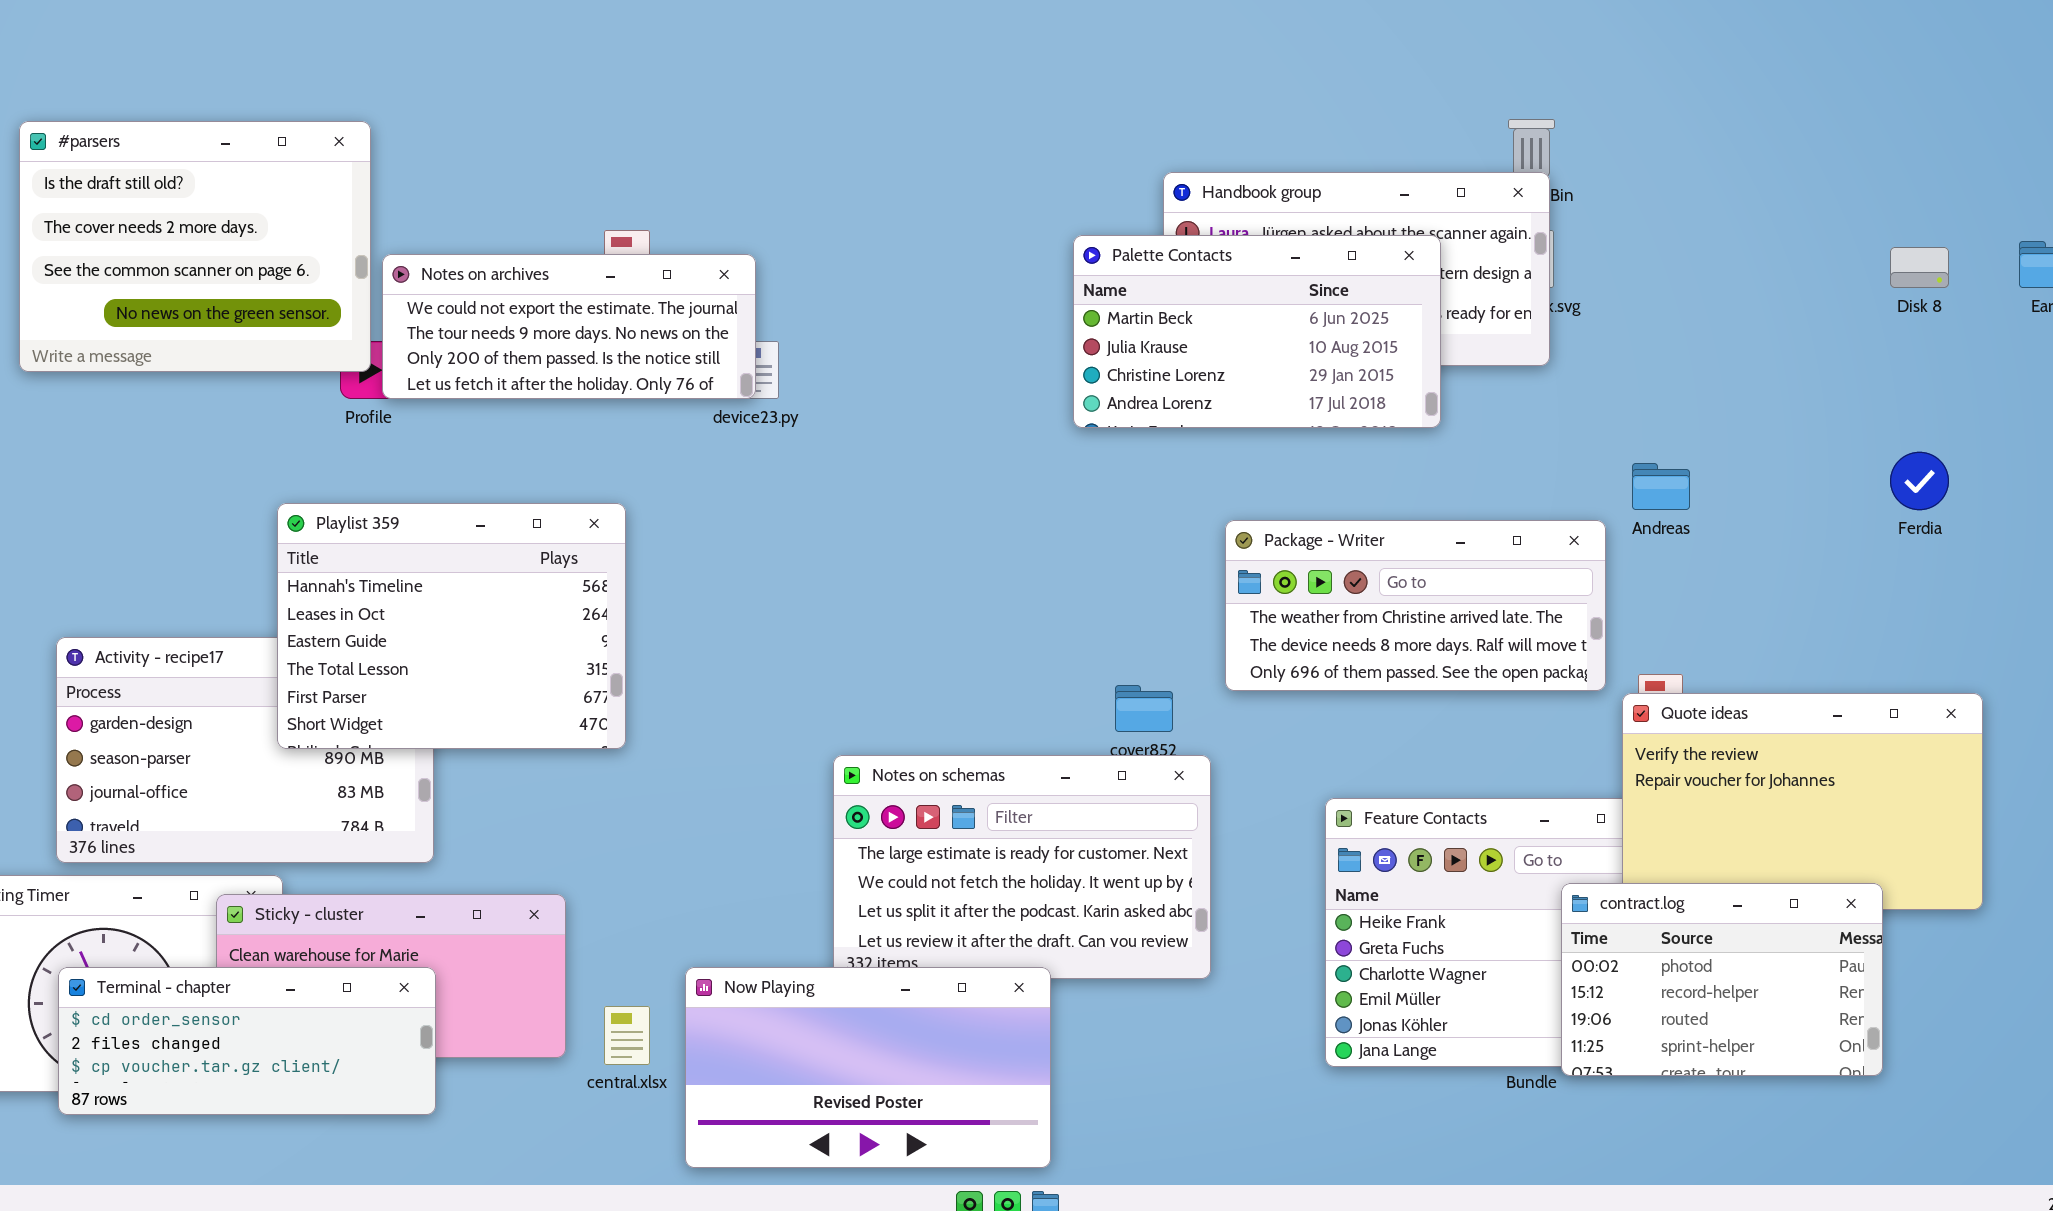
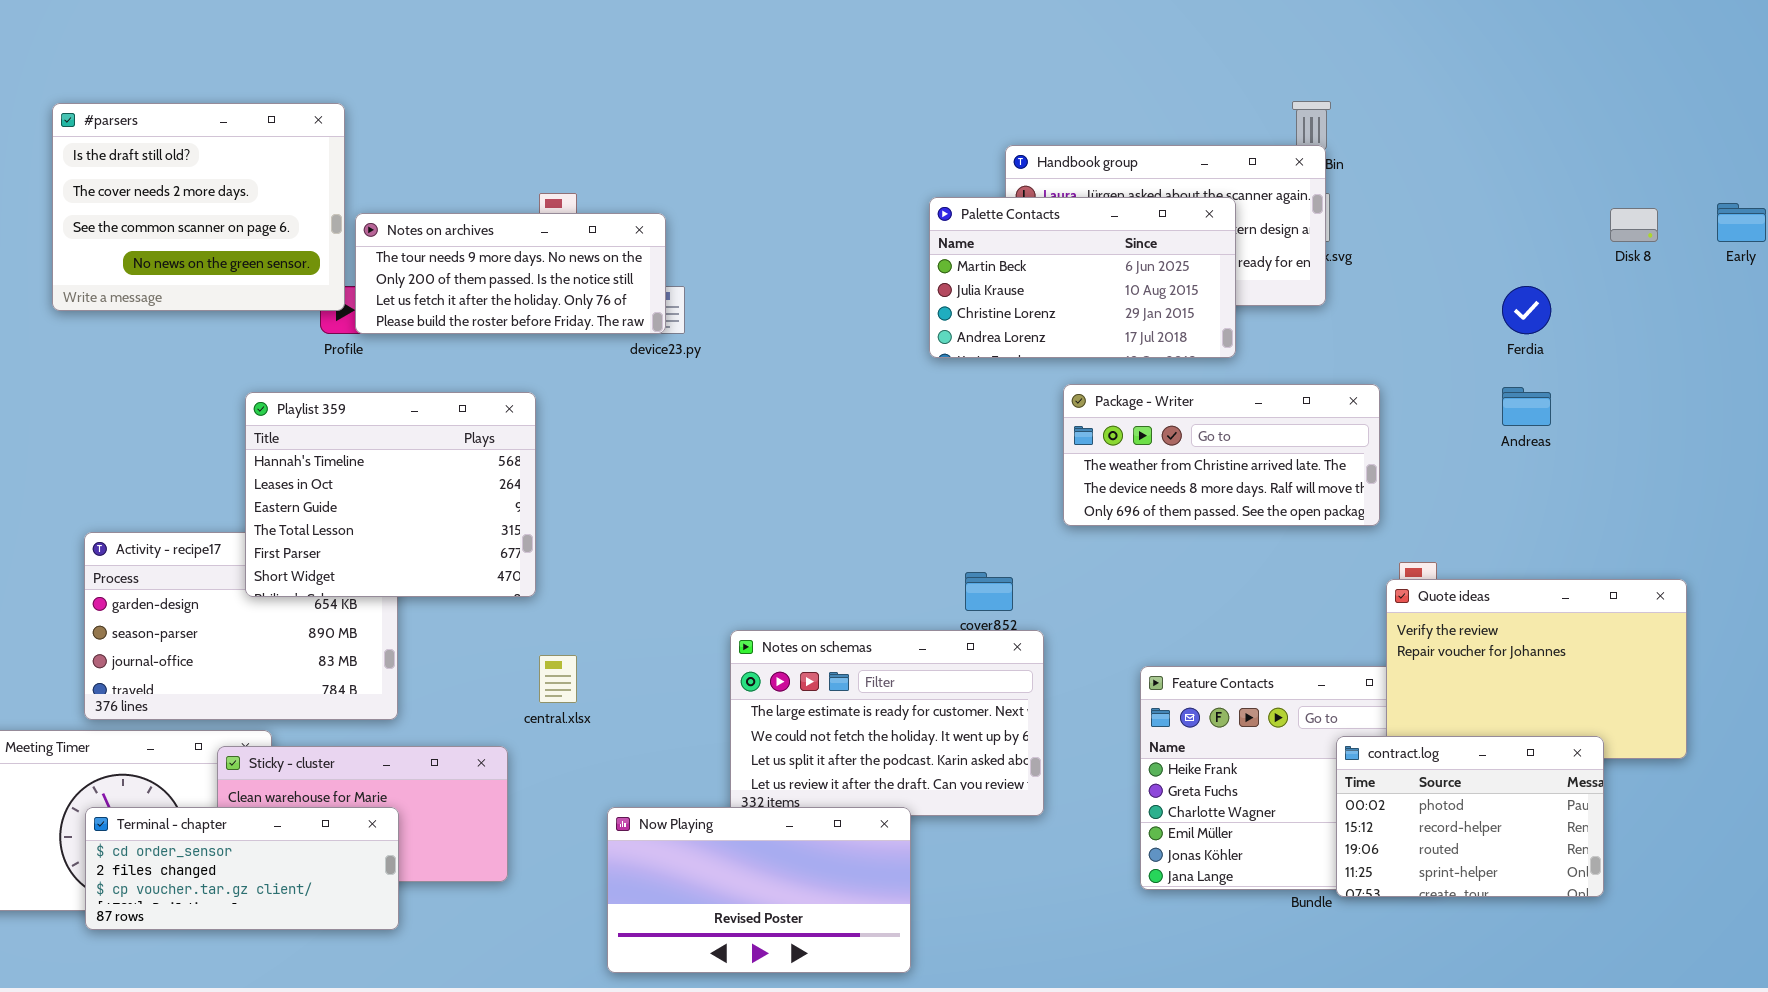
Notes on archives: [382,254,756,399] -> [355,213,666,334], scrolled down 1 row
Ferdia: [1890,452,1949,510] -> [1502,286,1551,334], moved
Andreas: [1632,463,1690,510] -> [1502,387,1551,426], moved
Playlist 359: [277,503,626,749] -> [245,392,536,597], moved
Package - Writer: [1225,520,1606,691] -> [1063,384,1380,526], moved
central.xlsx: [604,1006,650,1065] -> [539,655,577,703], moved

